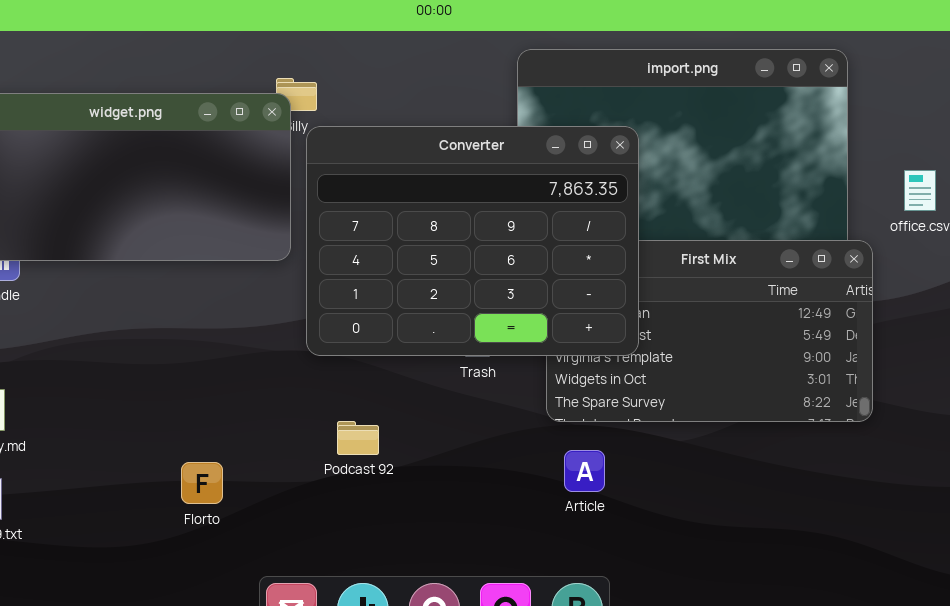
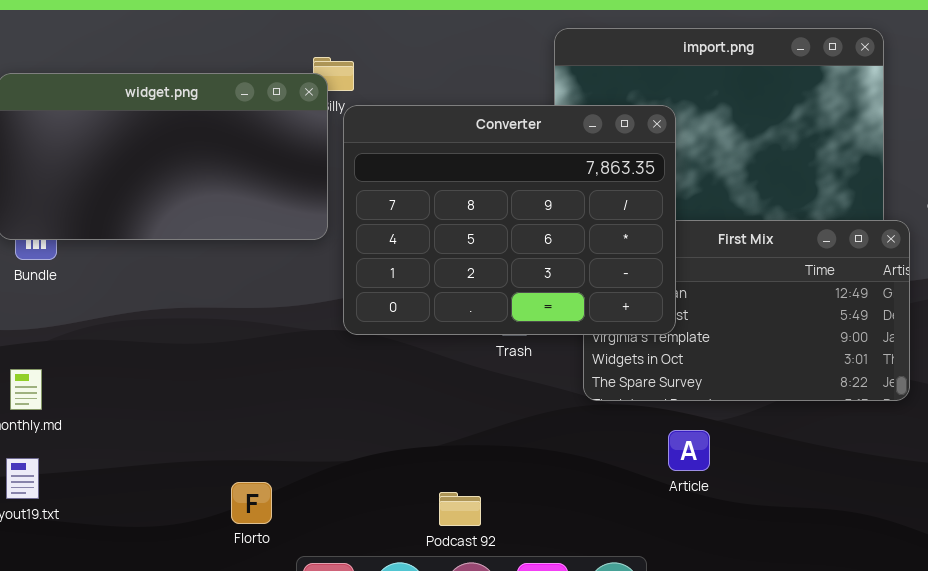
Podcast 92: [337,421,379,455] -> [439,492,481,526], moved
Article: [564,450,605,492] -> [668,430,710,471], moved
Florto: [181,462,223,504] -> [231,482,272,524], moved

